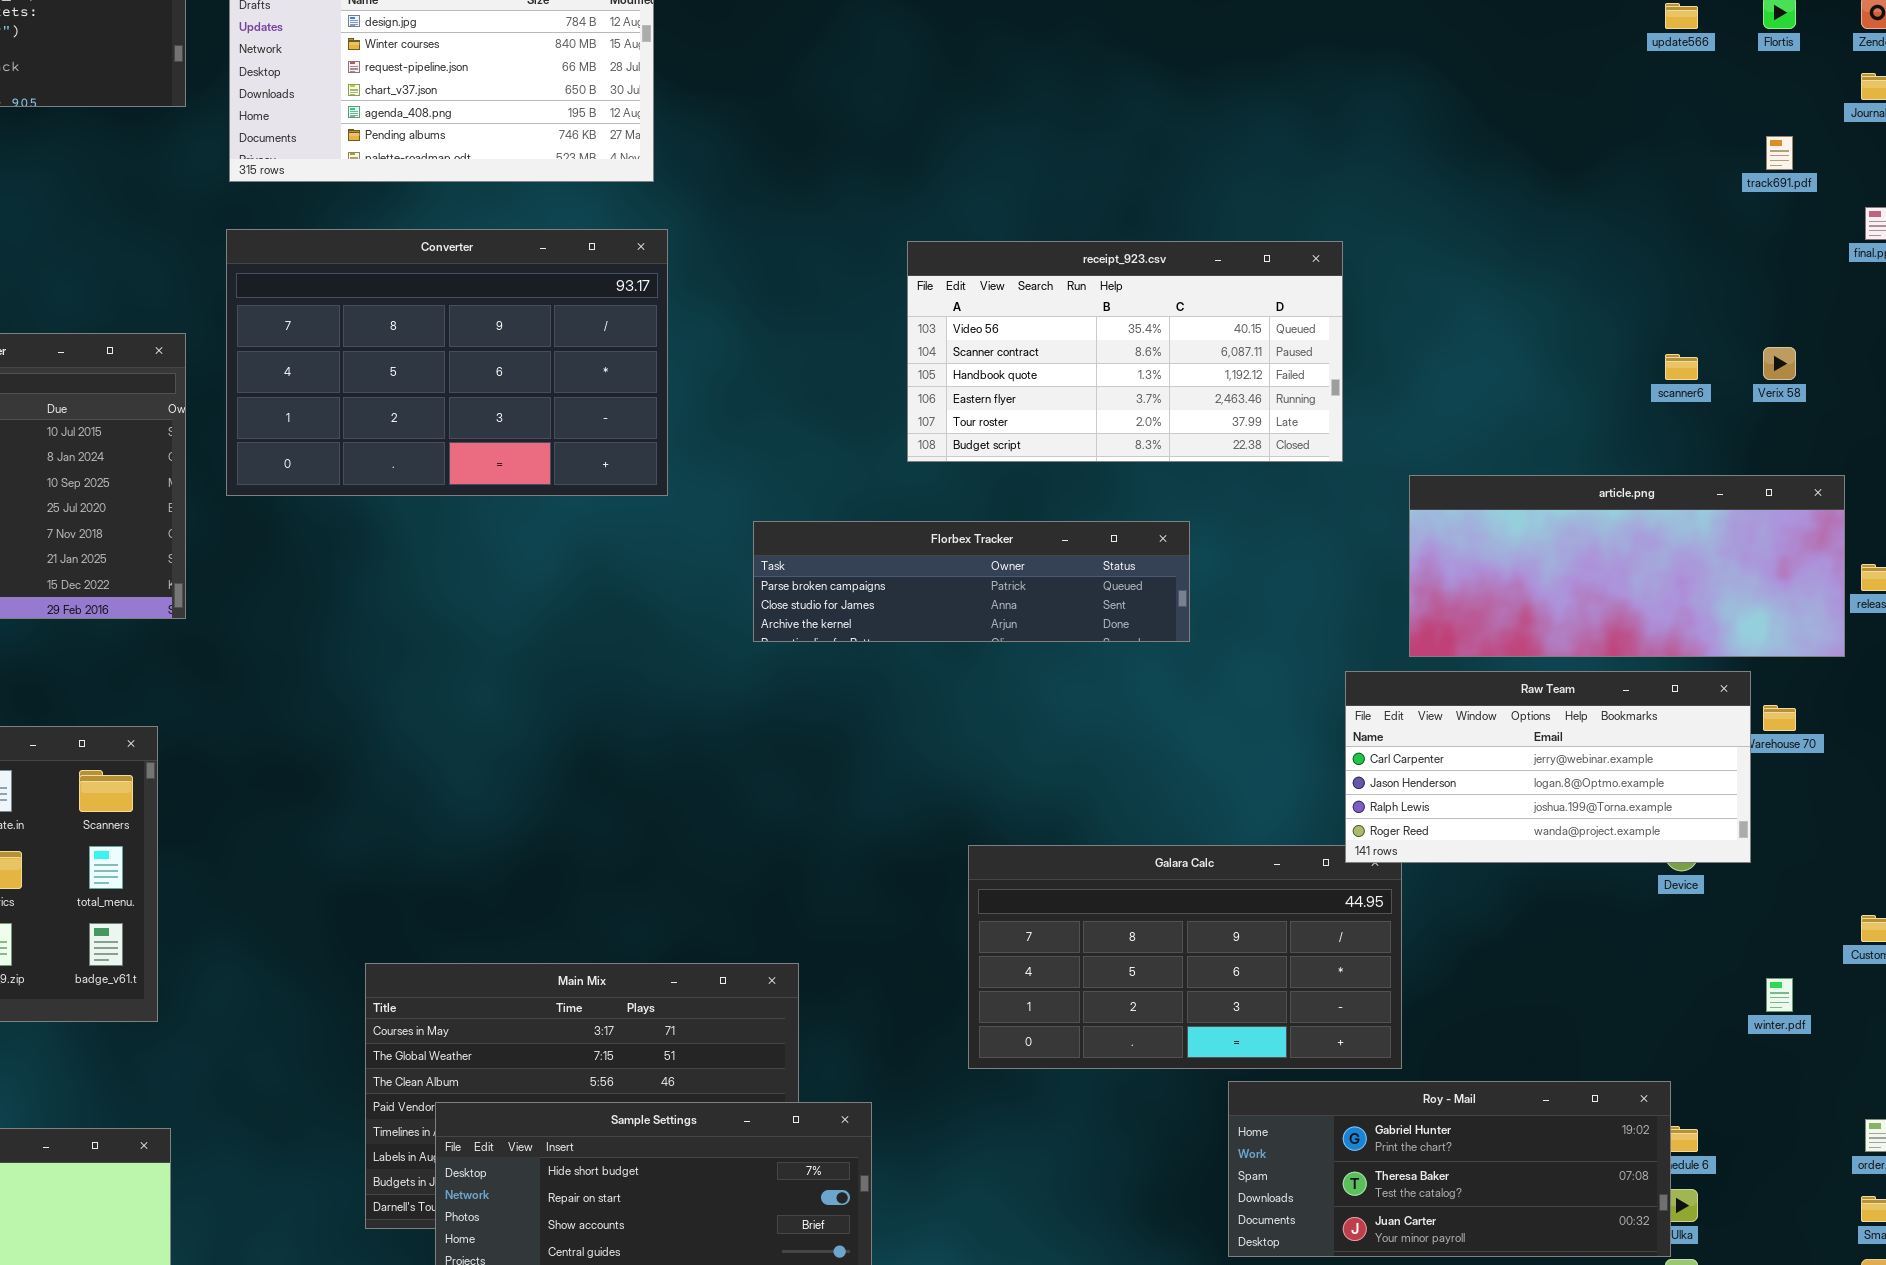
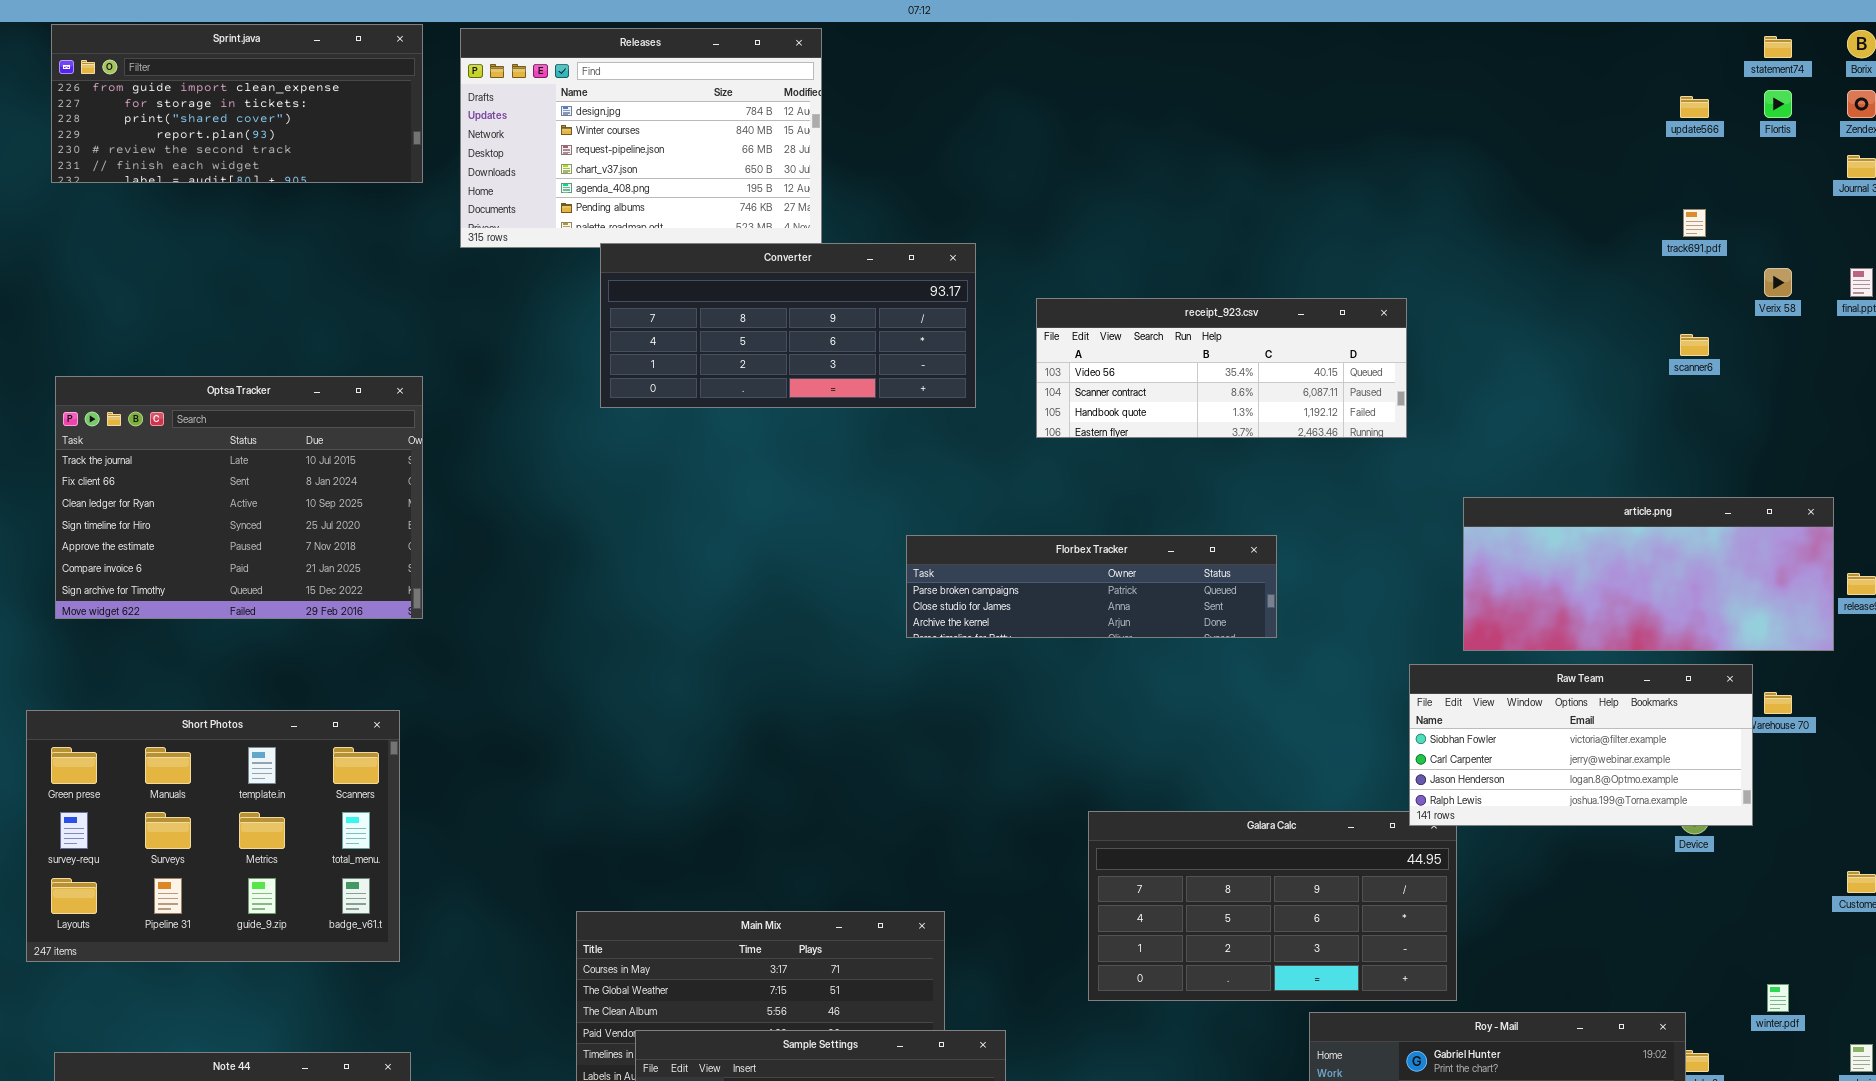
track691.pdf: [1766,136,1793,170] -> [1683,209,1706,237], moved
Converter: [226,229,668,496] -> [600,243,976,408], moved, resized
receipt_923.csv: [907,241,1343,462] -> [1036,298,1407,438], resized
Verix 58: [1763,347,1796,380] -> [1764,268,1792,297], moved
scanner6: [1665,354,1698,380] -> [1680,334,1709,356], moved
Raw Team: [1345,671,1751,863] -> [1409,664,1753,826], scrolled up 1 row
winter.pdf: [1766,978,1793,1012] -> [1767,984,1789,1012], moved

